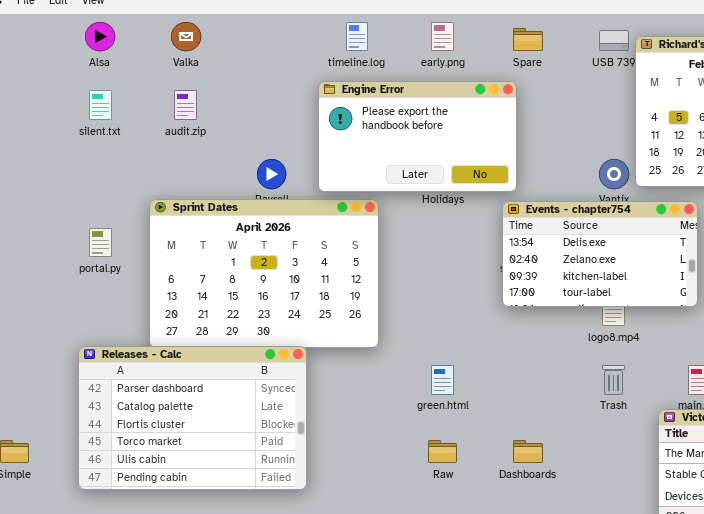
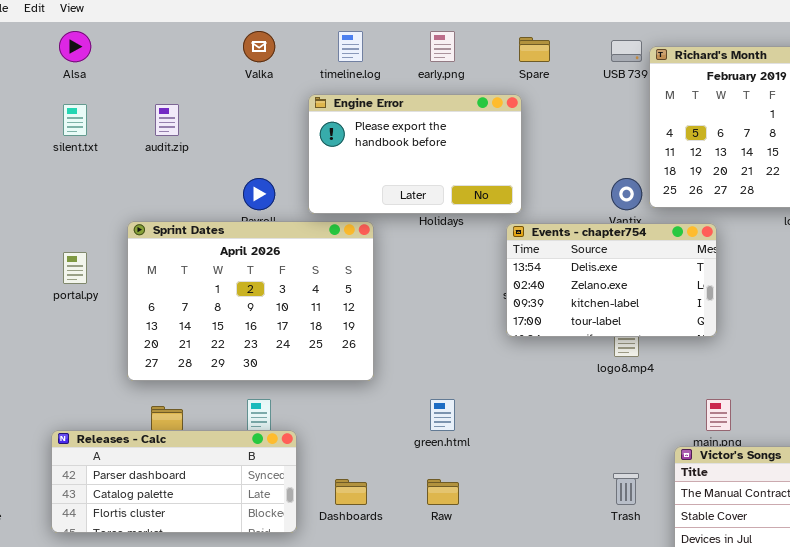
Valka: [171,22,201,51] -> [243,31,275,62], moved
Releases - Calc: [78,346,307,490] -> [51,430,297,533], resized
Trash: [602,365,625,395] -> [613,473,639,505], moved
Dashboards: [513,440,543,463] -> [335,479,367,505], moved

